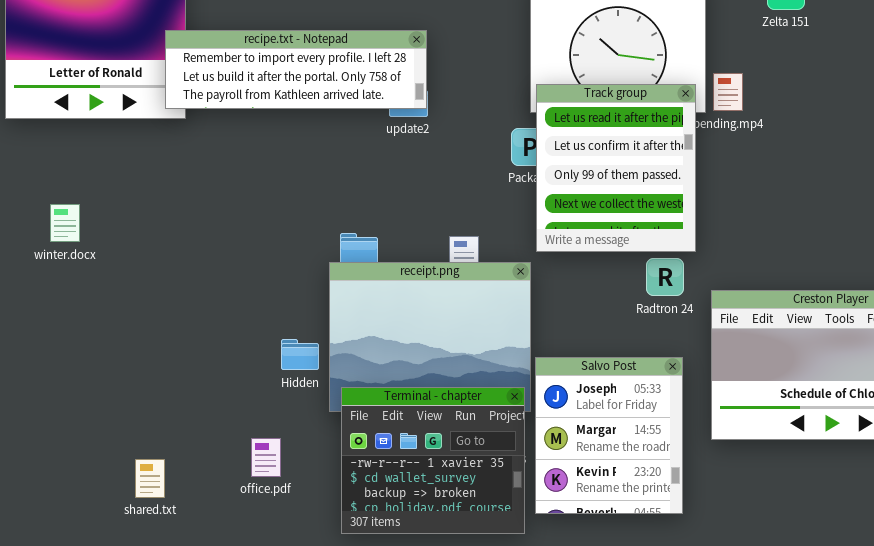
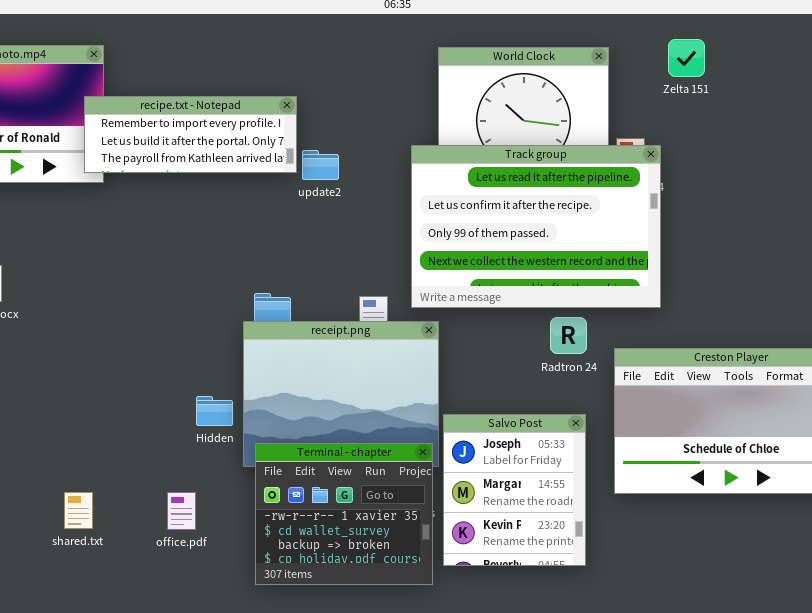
recipe.txt - Notepad: [165,30,427,109] -> [84,96,297,173], resized
Track group: [536,84,696,252] -> [411,145,661,308], moved, resized
shared.txt: [135,459,165,498] -> [64,492,93,529], moved

